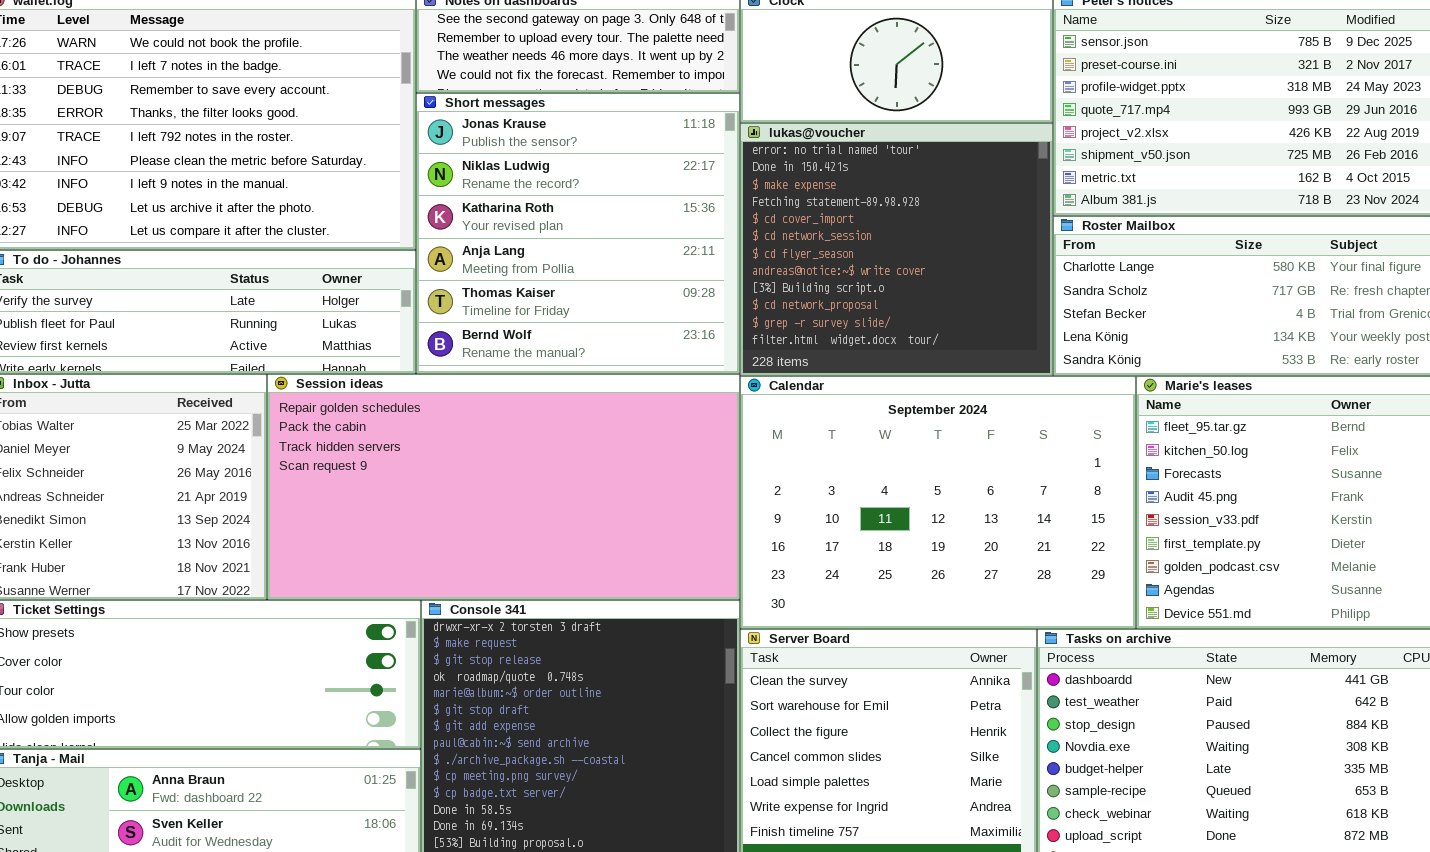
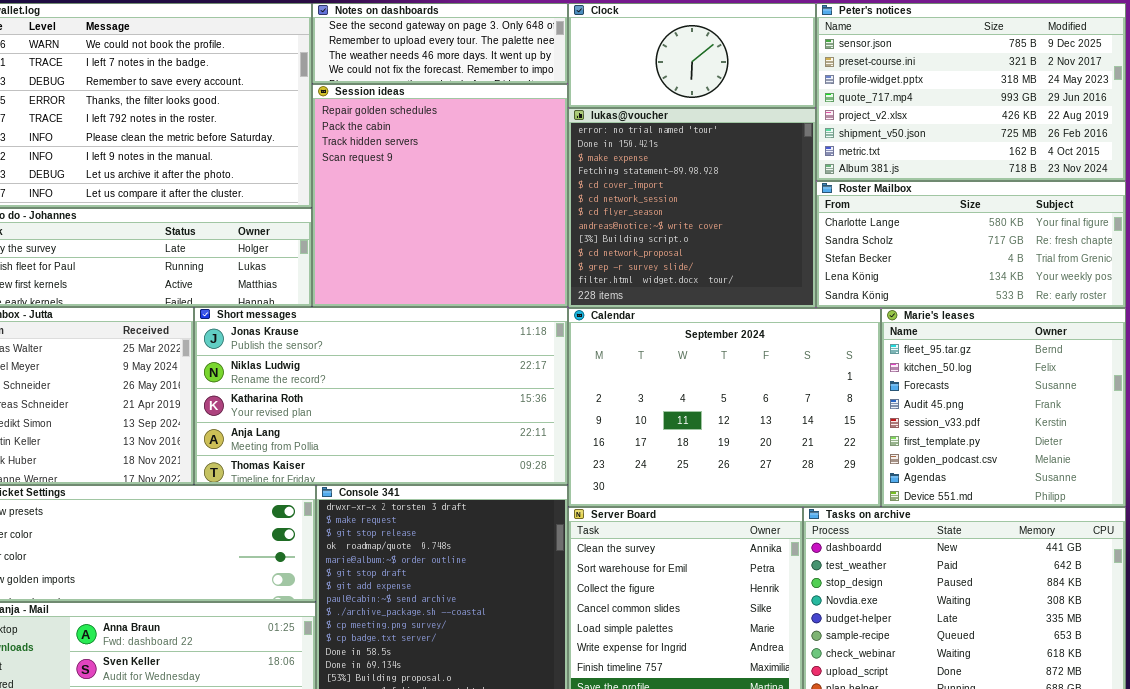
Short messages: [416,93,740,374] -> [194,307,568,485], moved, resized
Session ideas: [267,374,740,600] -> [312,84,568,307], moved, resized

